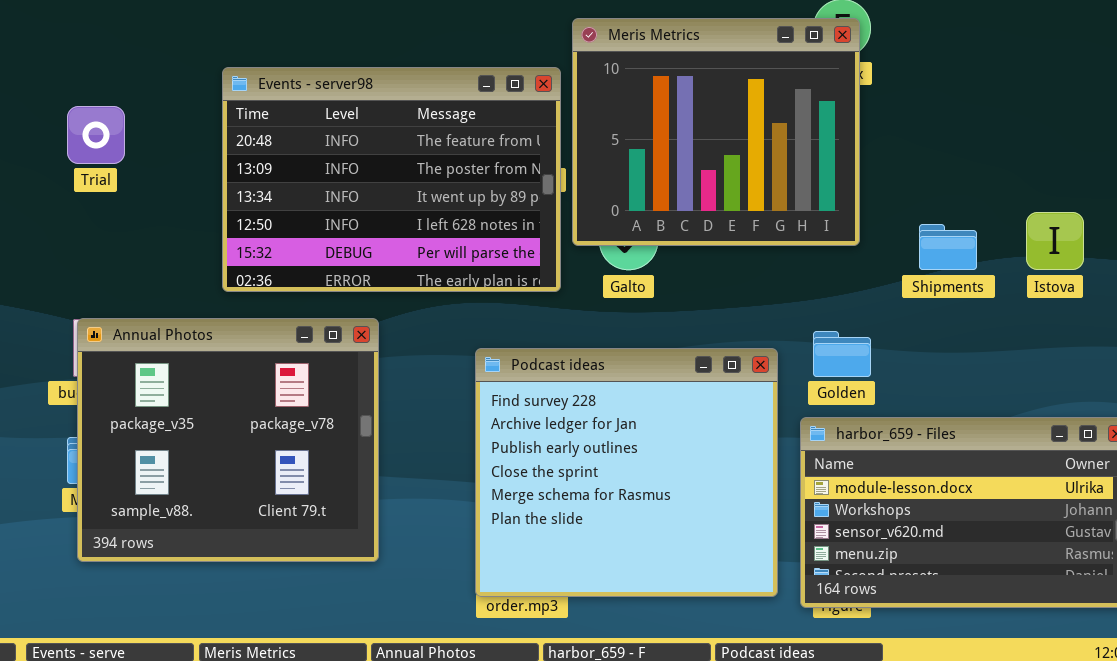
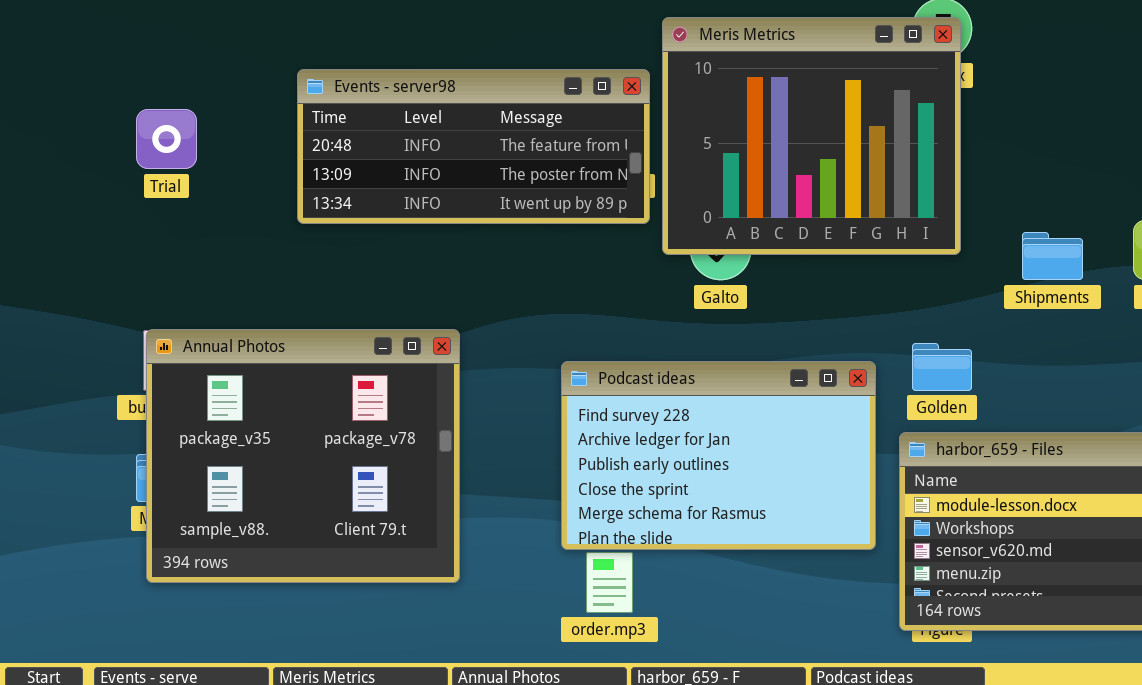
Events - server98: [222,67,561,292] -> [297,69,650,224], resized
Podcast ideas: [475,348,778,597] -> [561,361,876,550], resized

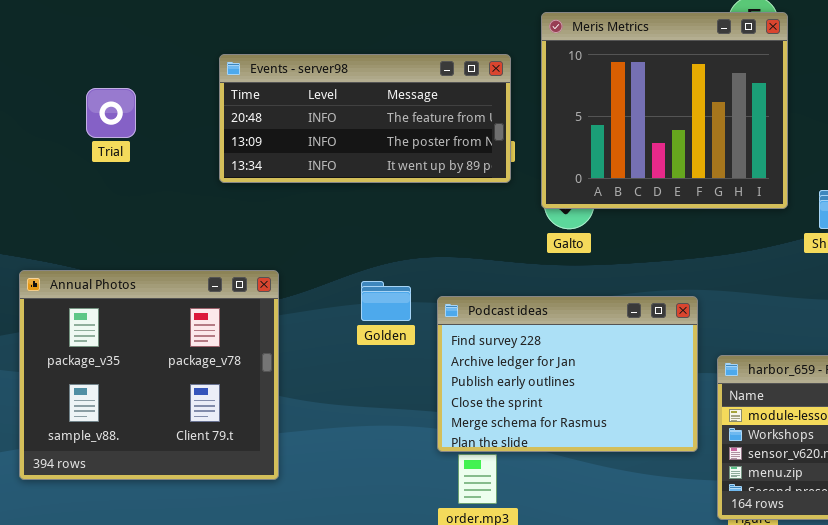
Meris Metrics: [662,17,961,255] -> [541,12,788,209], moved
Annual Photos: [146,329,460,583] -> [19,270,279,480], moved
Golden: [912,343,972,391] -> [361,281,411,321], moved

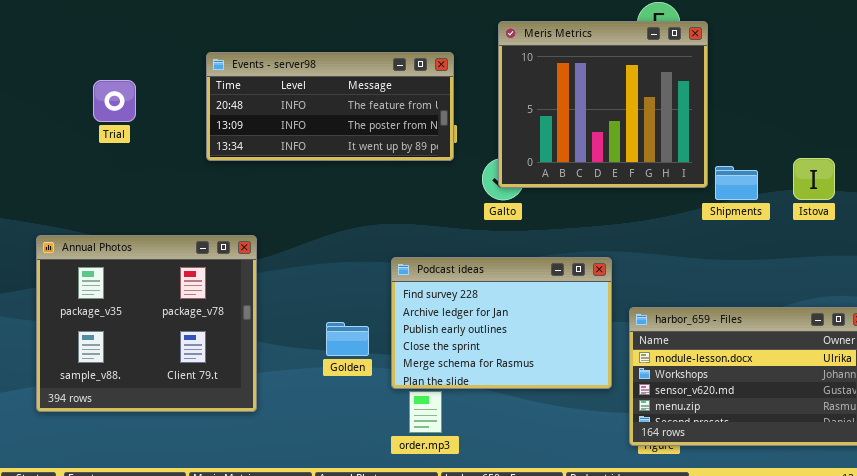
Meris Metrics: [541,12,788,209] -> [498,21,708,188], moved
Golden: [361,281,411,321] -> [326,322,369,356], moved

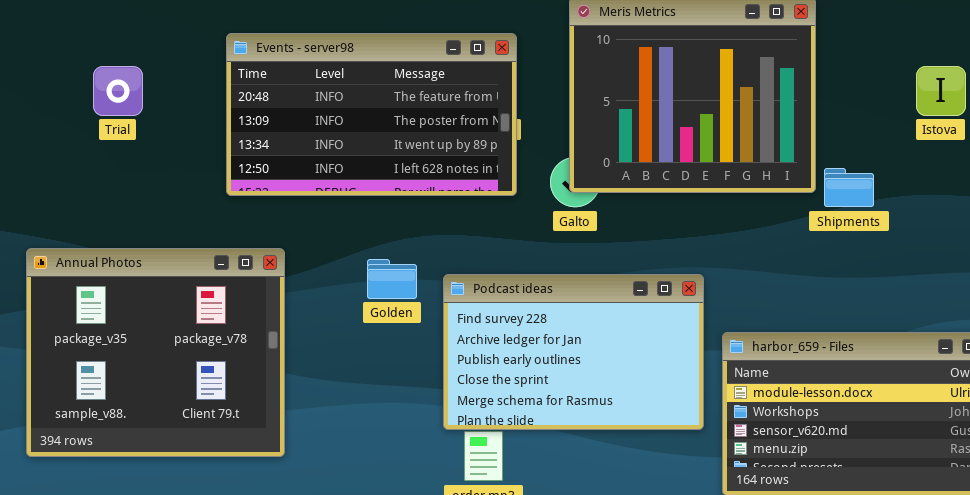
Events - server98: [206,52,454,161] -> [226,33,517,196], resized
Istova: [793,158,835,200] -> [916,66,966,116], moved
Golden: [326,322,369,356] -> [367,259,417,299], moved

